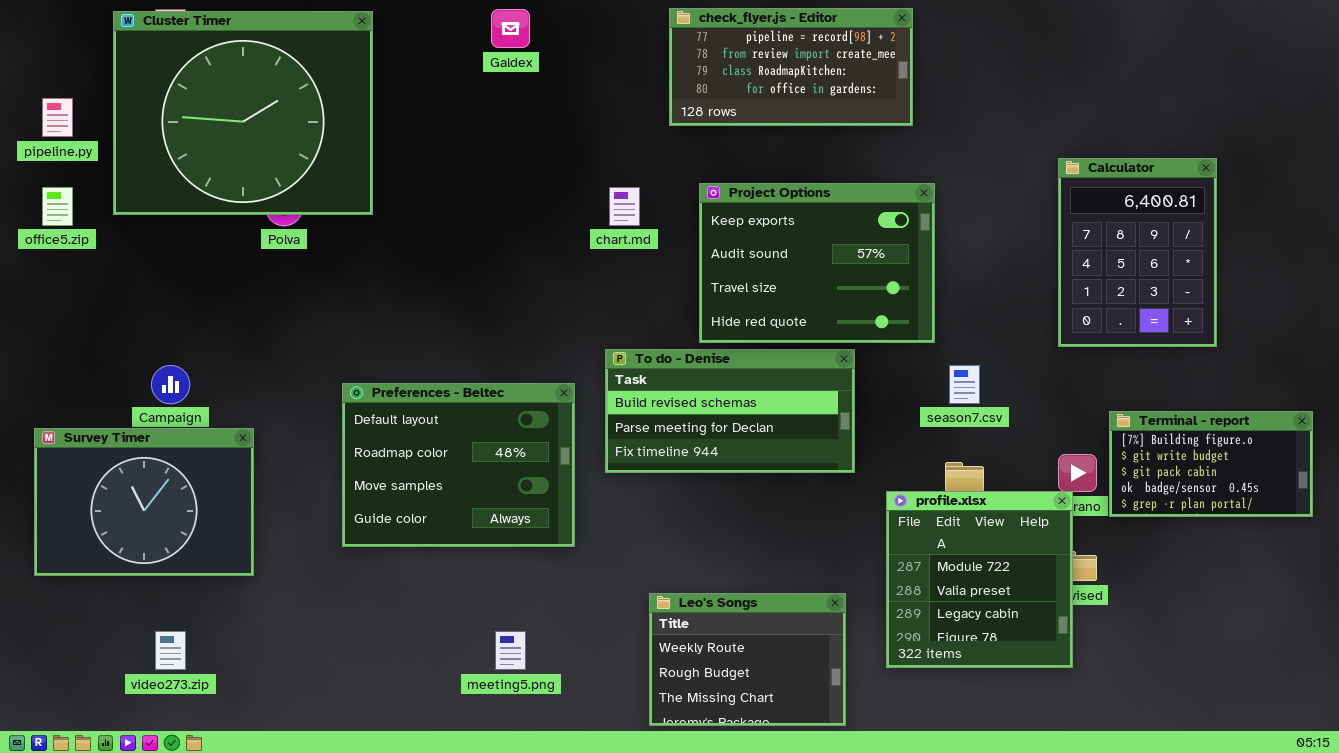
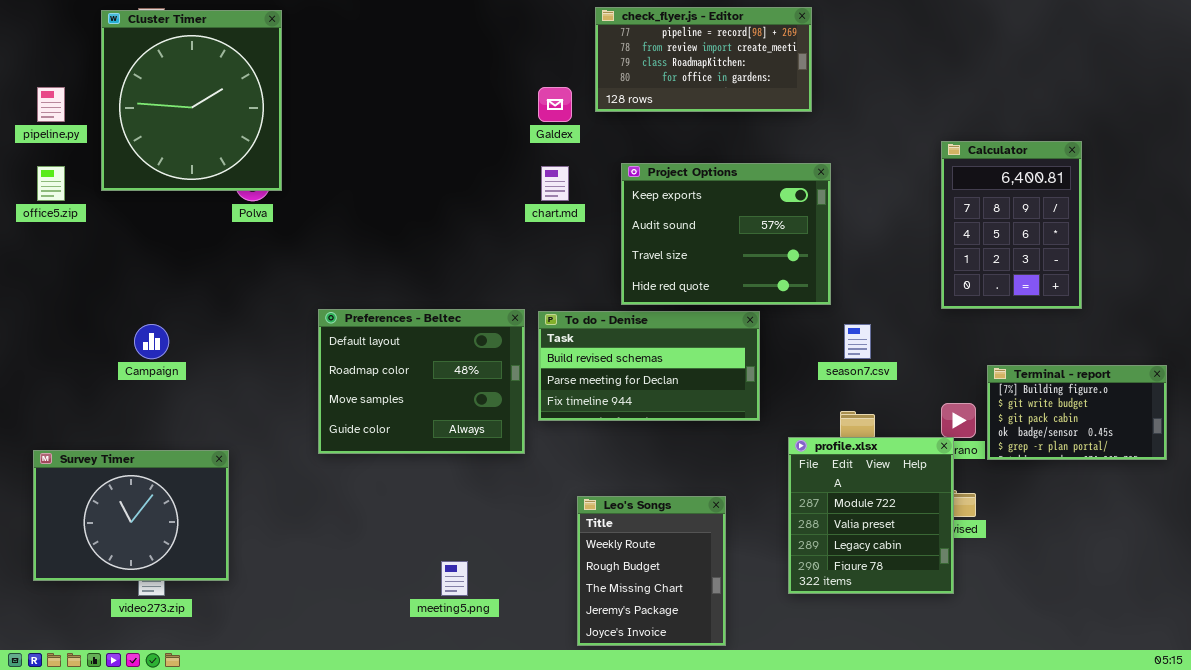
Galdex: [491,9,530,48] -> [538,87,572,122], moved
Cluster Timer: [113,11,373,215] -> [101,10,282,191], resized
Preferences - Beltec: [342,383,575,547] -> [318,309,525,454], moved
Survey Timer: [34,428,254,576] -> [33,450,229,581], moved
Leo's Songs: [649,593,846,726] -> [577,496,726,646], resized

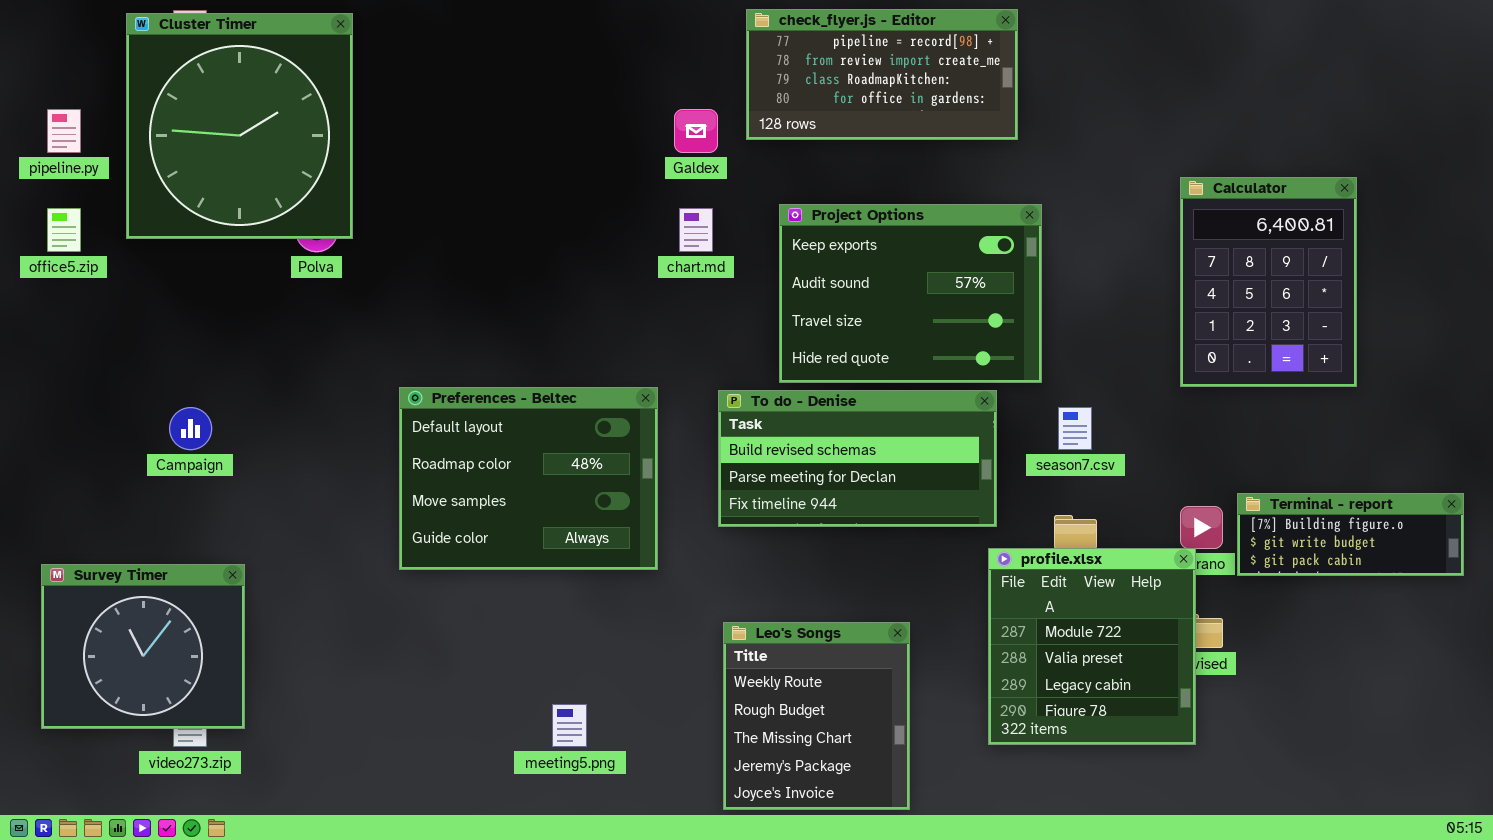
To do - Denise: [538,311,760,421] -> [718,390,997,527], moved
Terminal - report: [987,365,1167,460] -> [1237,493,1464,576], resized
Survey Timer: [33,450,229,581] -> [41,564,245,729], resized

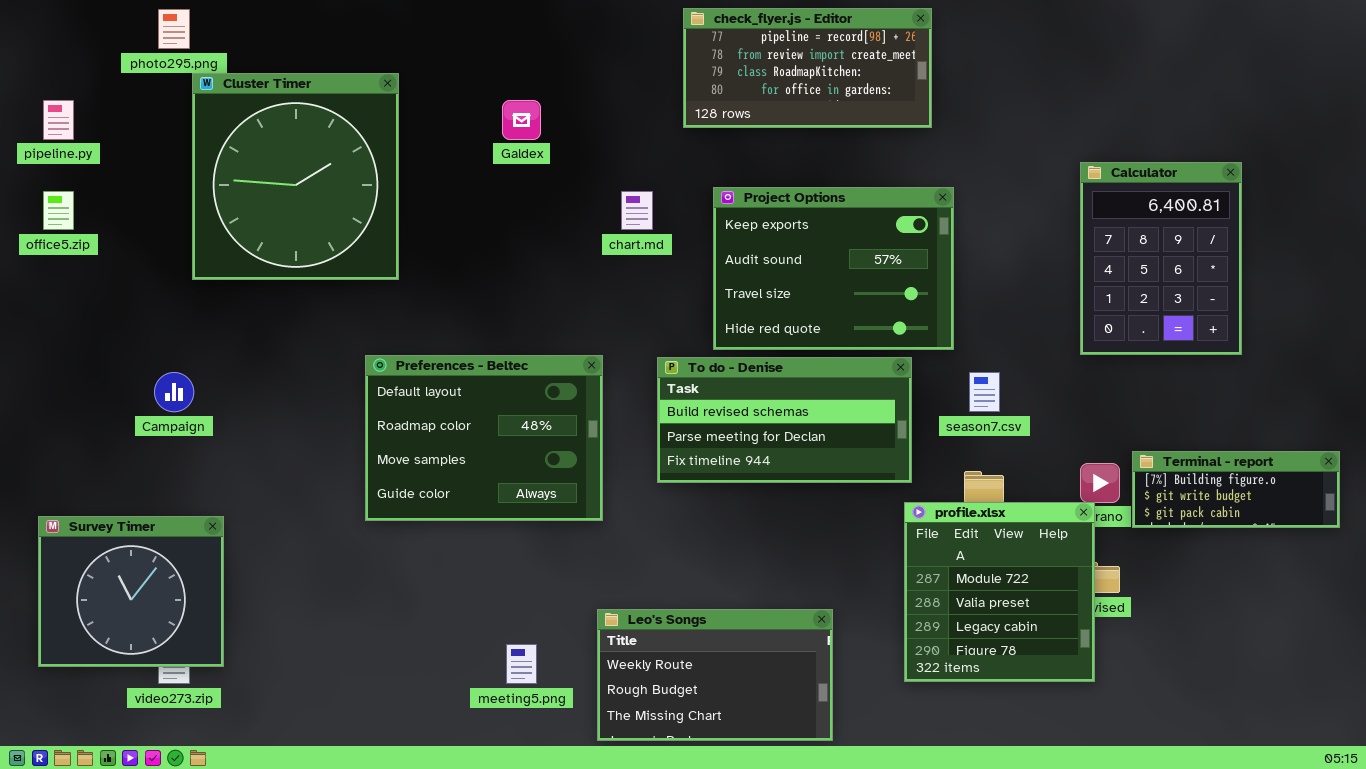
Cluster Timer: [126,13,353,239] -> [192,73,399,280], moved
Galdex: [674,109,718,153] -> [502,100,541,140], moved
Leo's Songs: [723,622,910,810] -> [597,609,833,741], resized

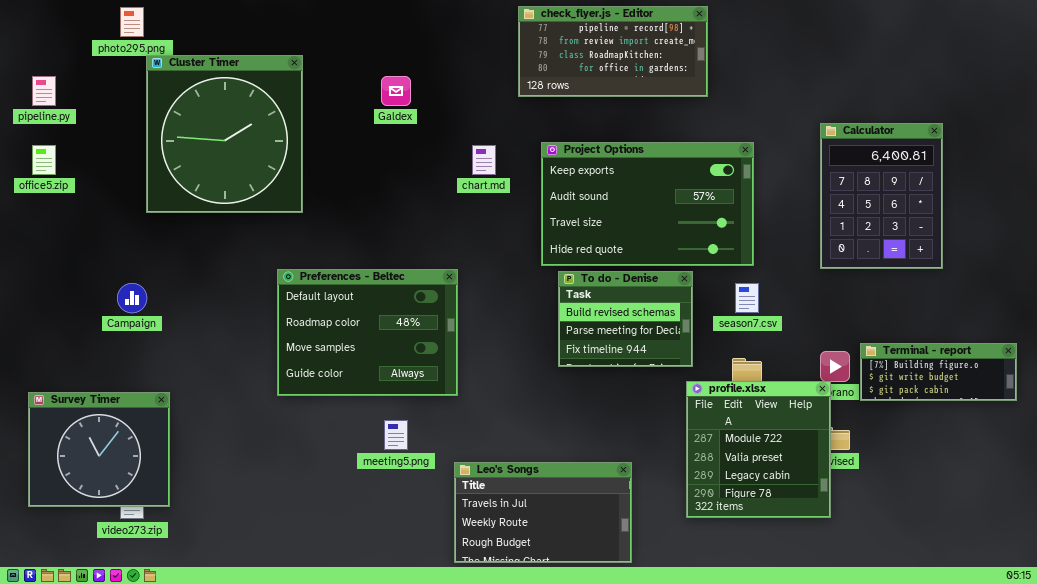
Project Options: [713,187,954,350] -> [541,142,754,266], resized
To do - Denise: [657,357,912,483] -> [558,271,693,367], resized
Leo's Songs: [597,609,833,741] -> [454,462,632,563], scrolled up 1 row
meeting5.png: [506,644,537,684] -> [384,420,408,450], moved

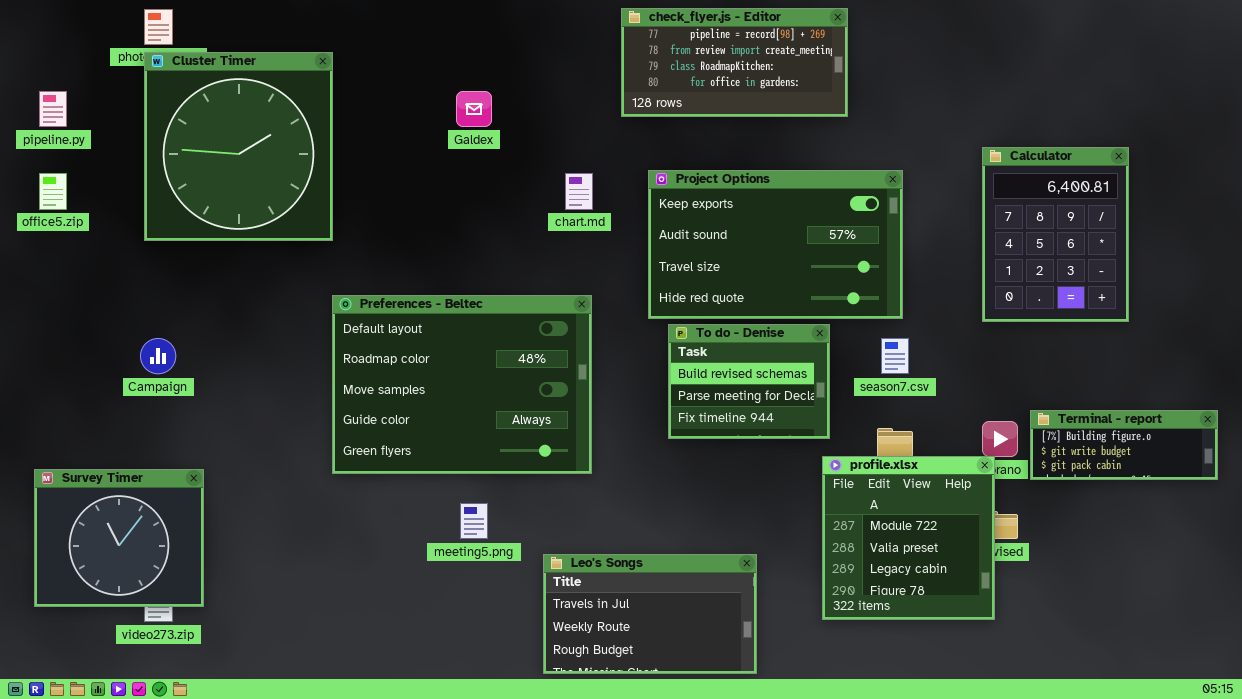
Cluster Timer: [146,55,303,213] -> [144,52,333,241], moved
Preferences - Beltec: [277,269,458,396] -> [332,295,592,474], resized

